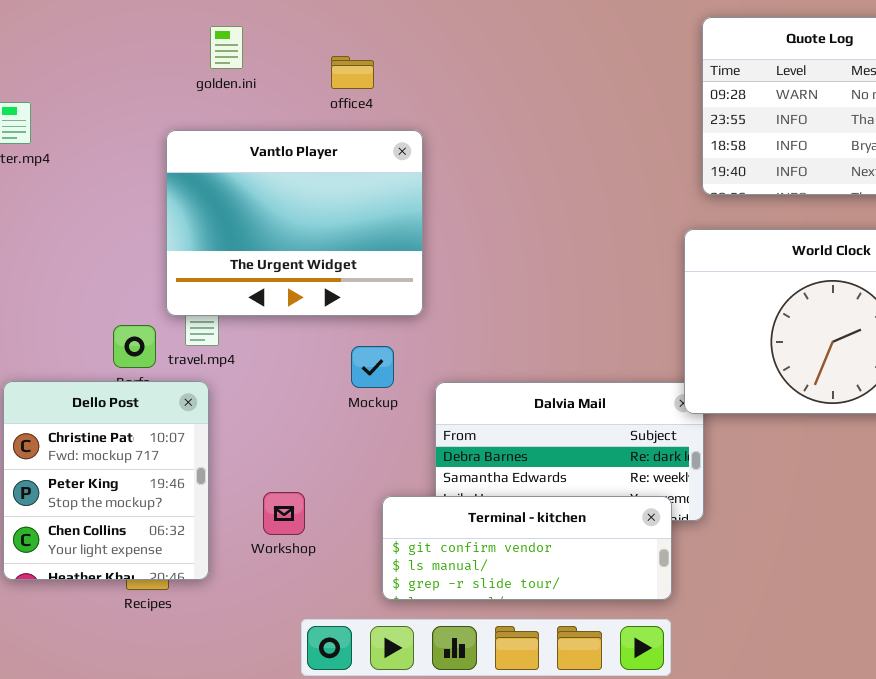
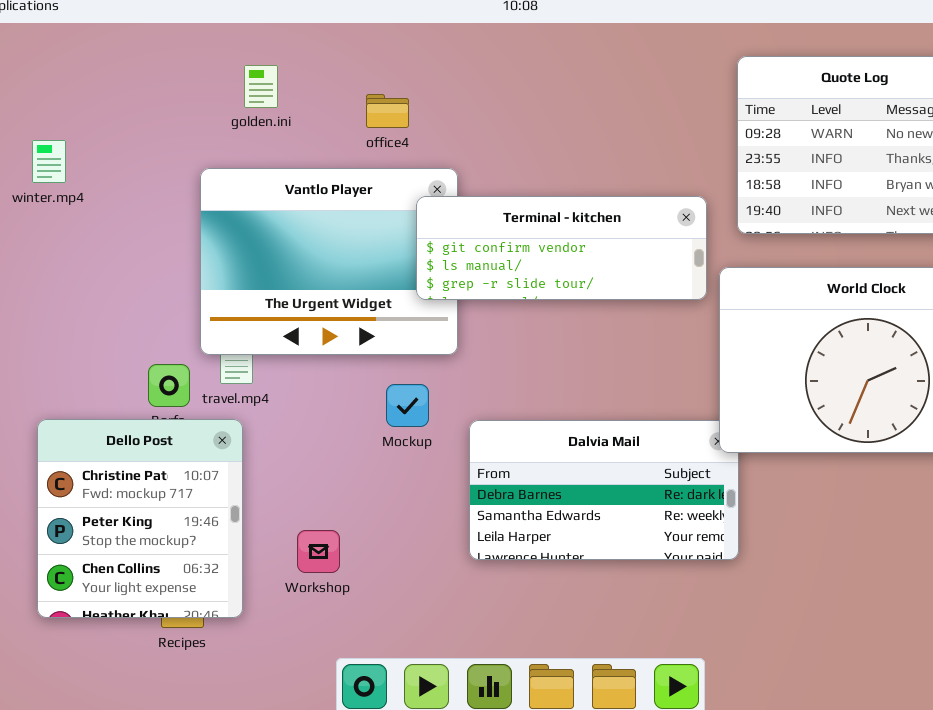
Terminal - kitchen: [382,496,672,600] -> [416,196,707,300], moved

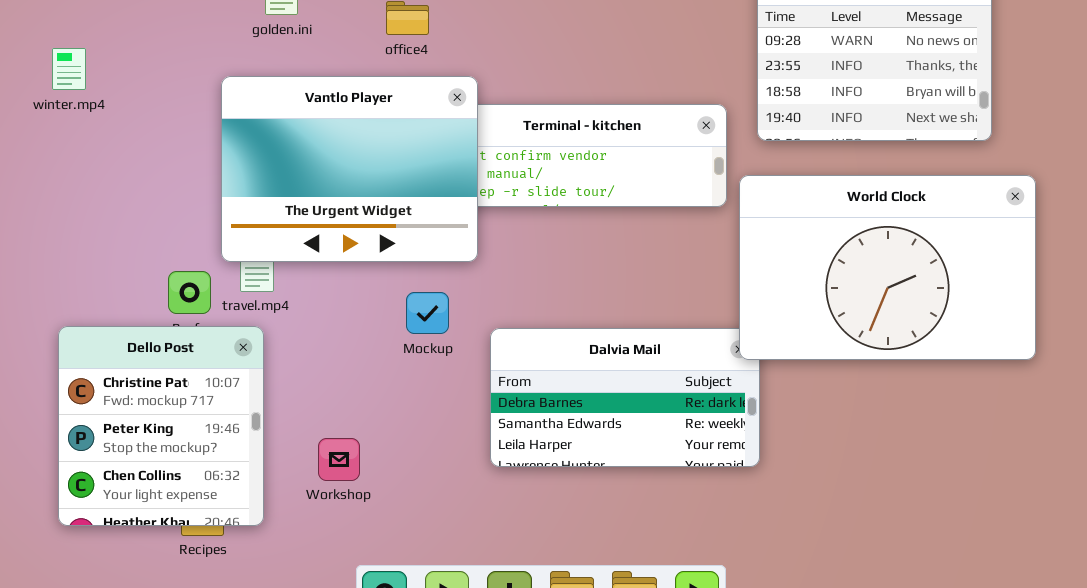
Vantlo Player: [200,168,458,355] -> [221,76,478,262], raised

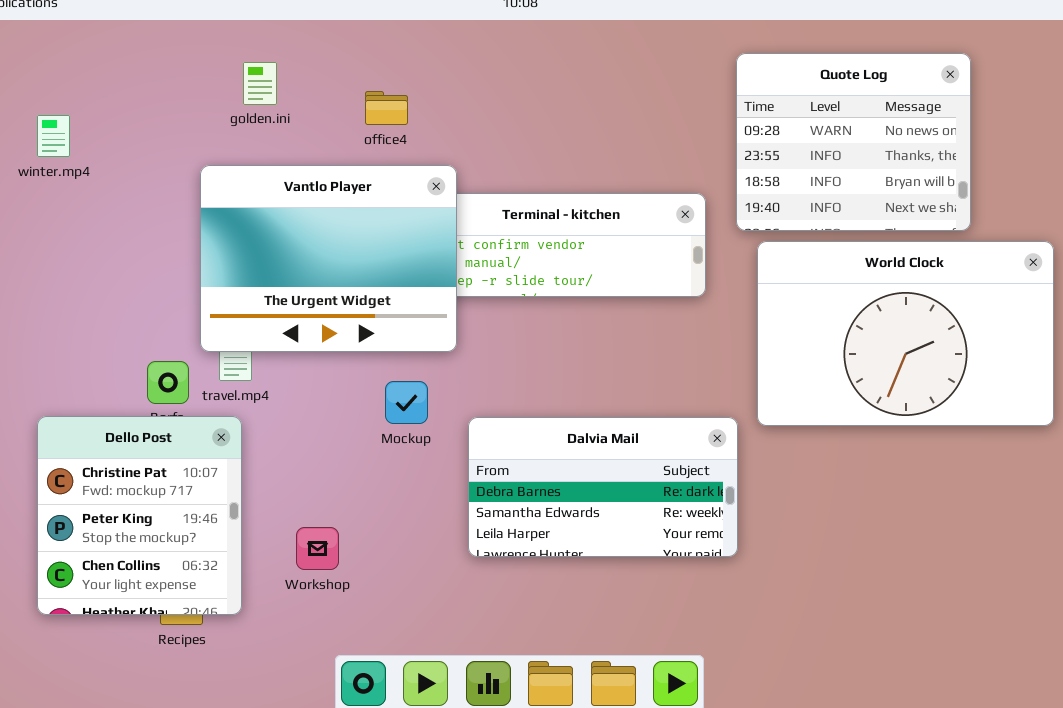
winter.mp4: [52,48,86,90] -> [37,115,70,157], moved
World Clock: [739,175,1036,360] -> [757,241,1054,426], moved

